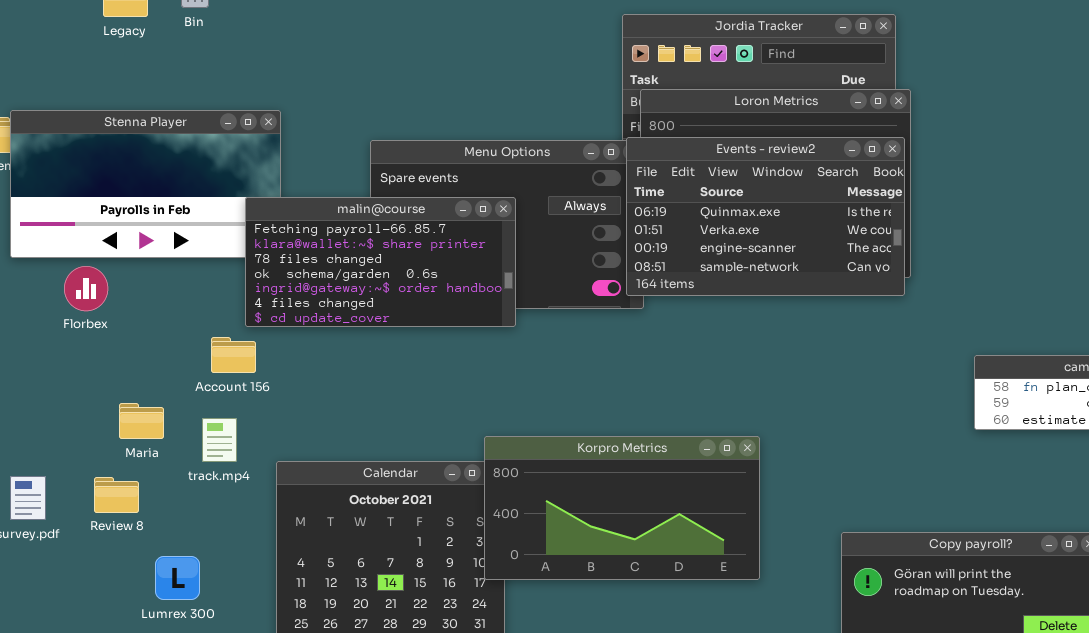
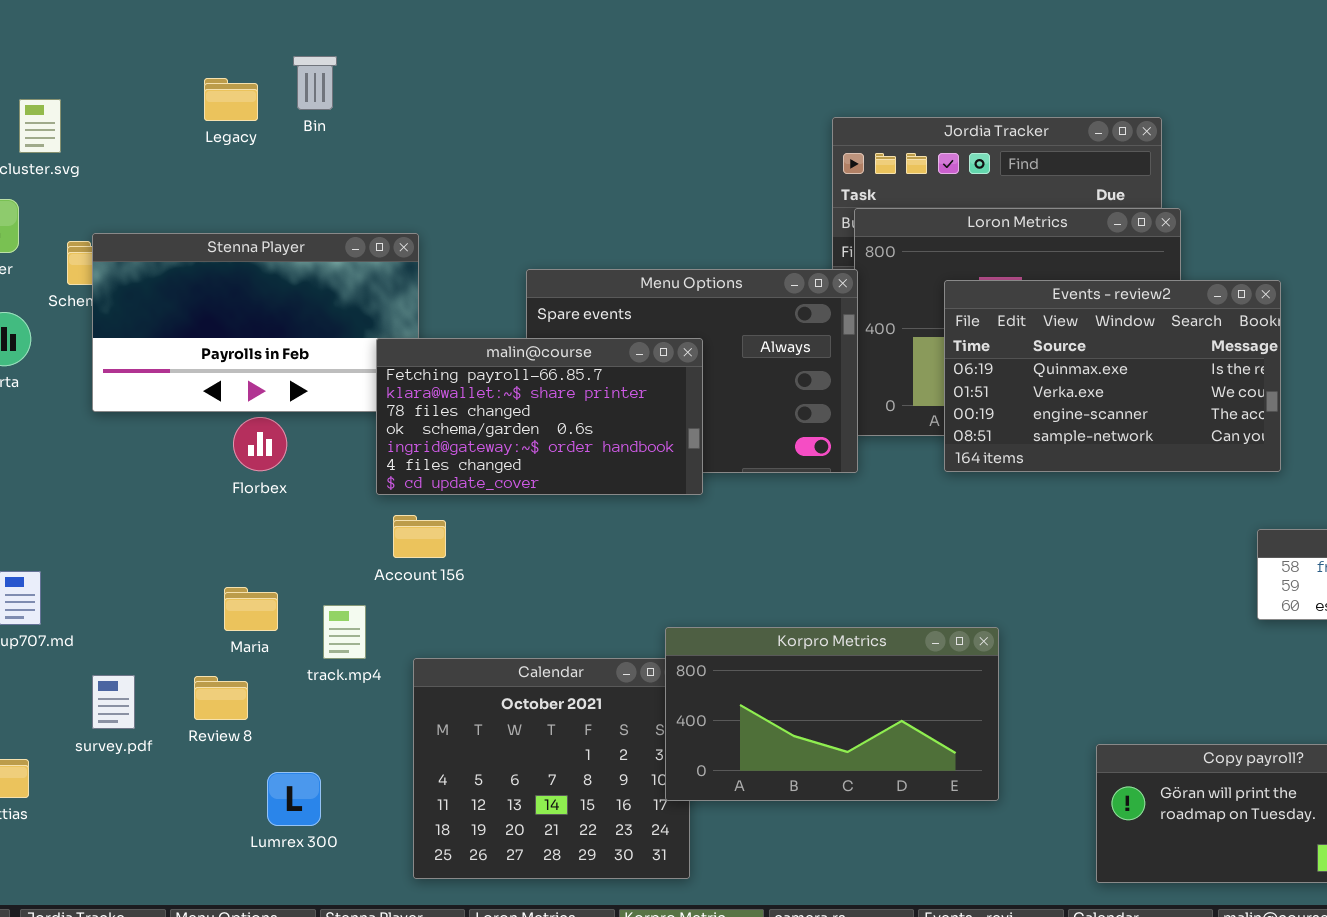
Events - review2: [626,137,905,296] -> [944,280,1281,472], moved
Florbex: [64,266,108,311] -> [233,417,287,471], moved
Account 156: [211,337,256,373] -> [393,515,446,558], moved

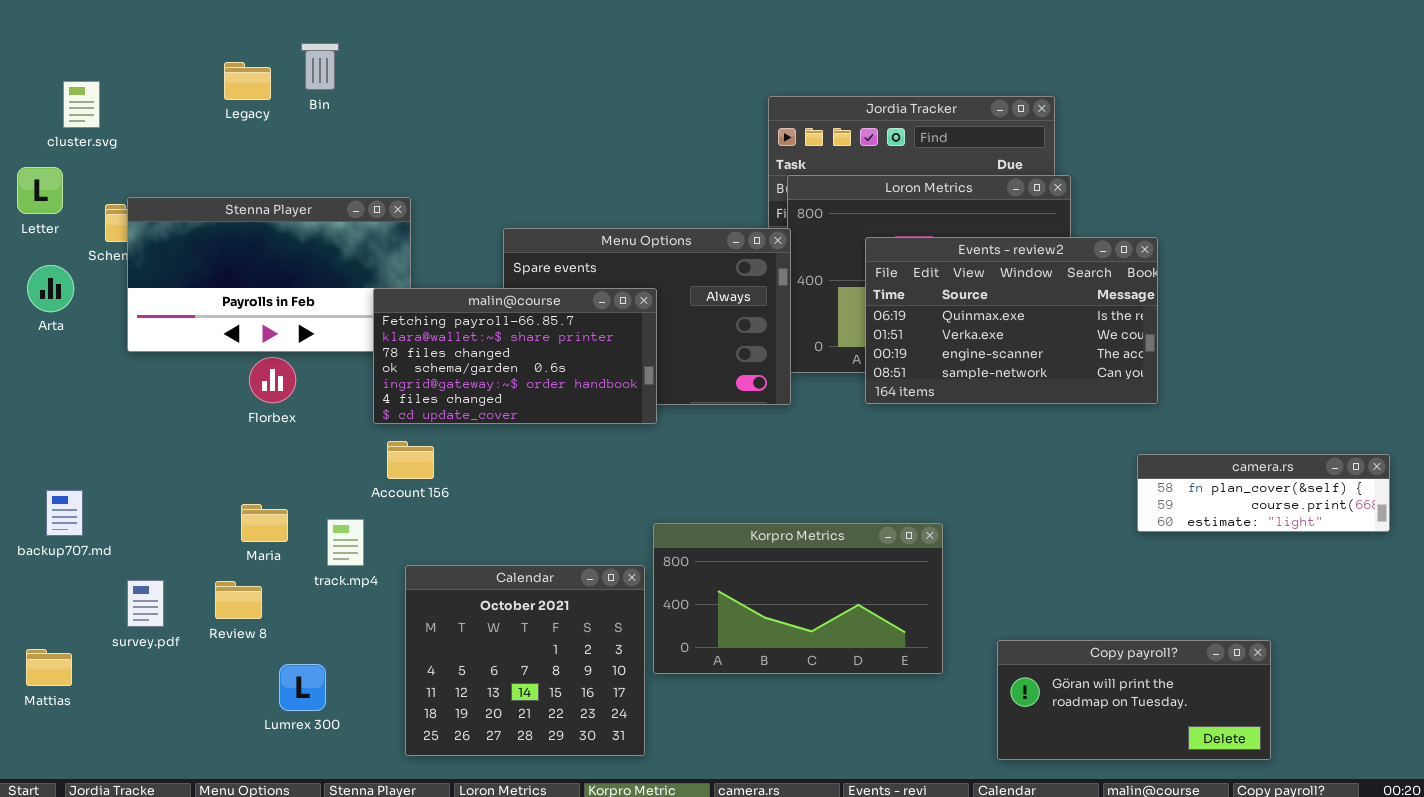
Korpro Metrics: [665,627,999,801] -> [653,523,943,674], moved

